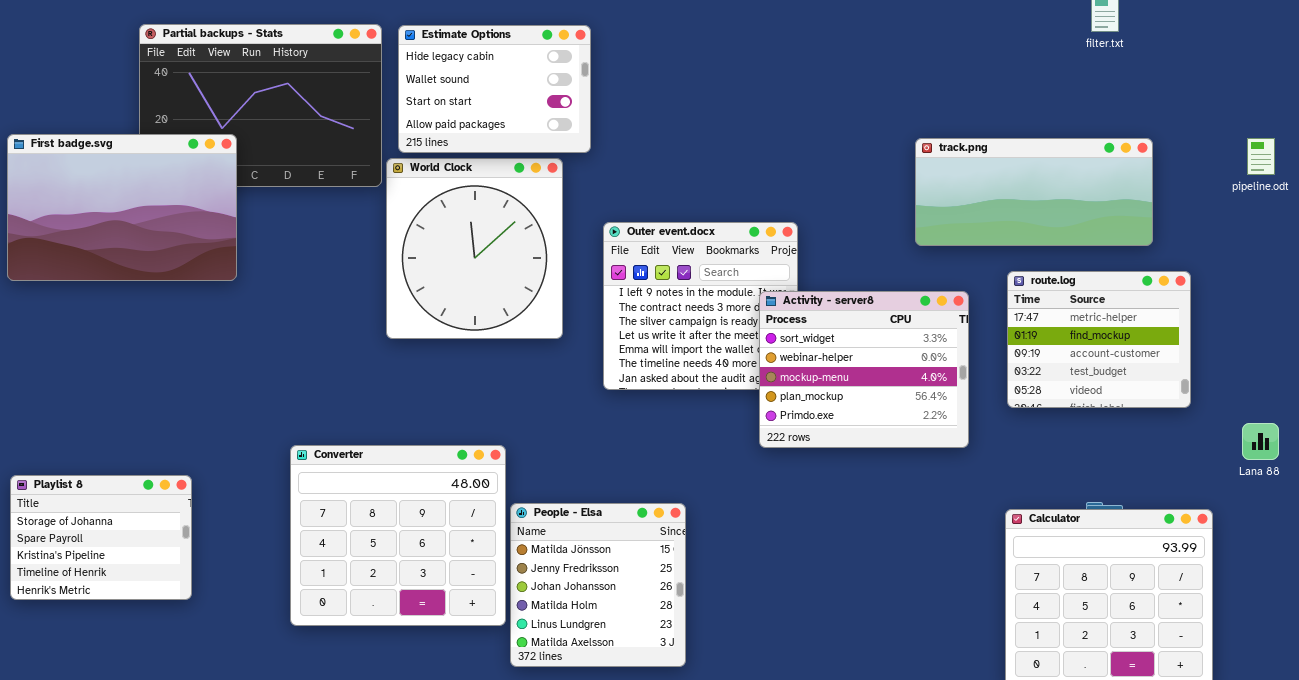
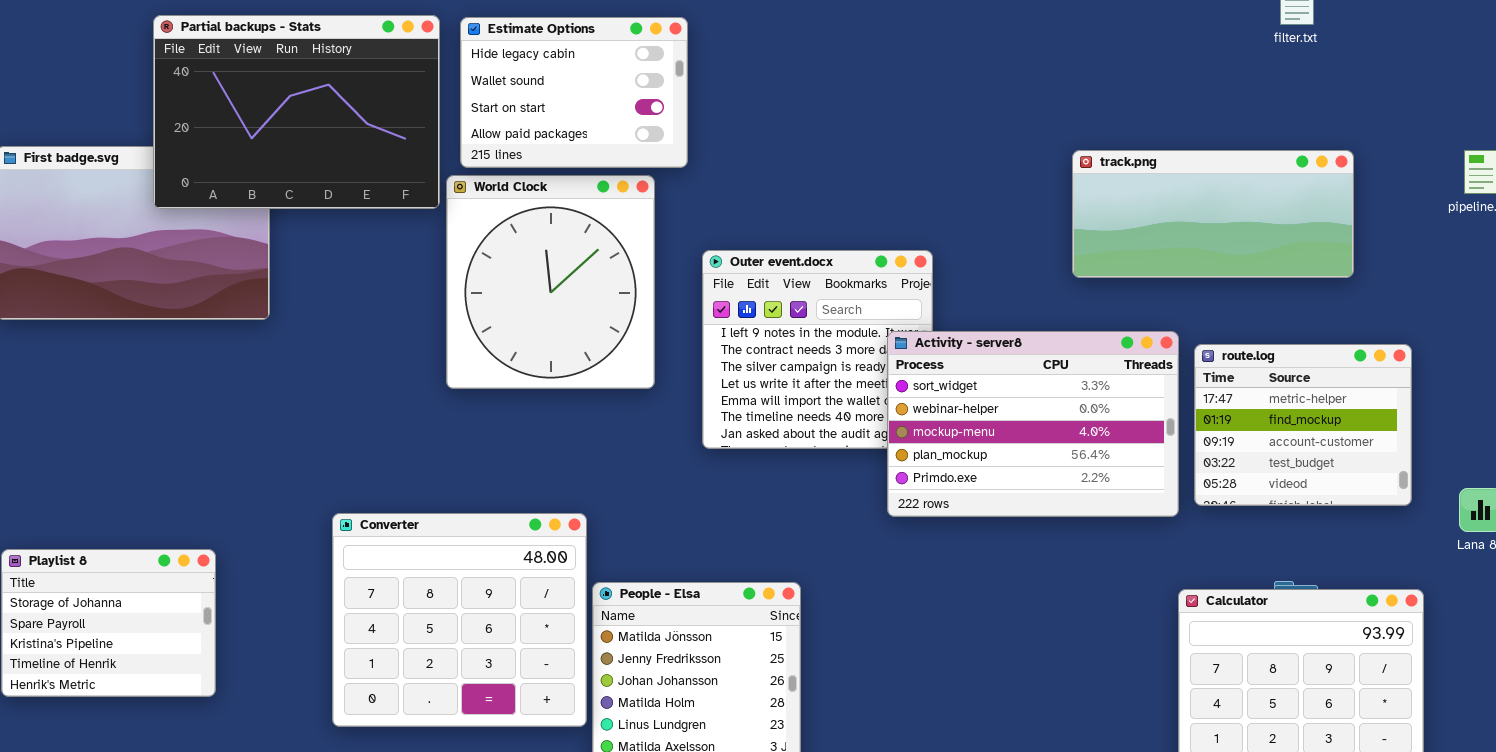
Partial backups - Stats: [139,24,382,187] -> [153,15,440,209], raised
route.log: [1007,271,1191,408] -> [1194,344,1412,506], moved
Activity - server8: [759,291,969,448] -> [887,331,1179,517], resized

